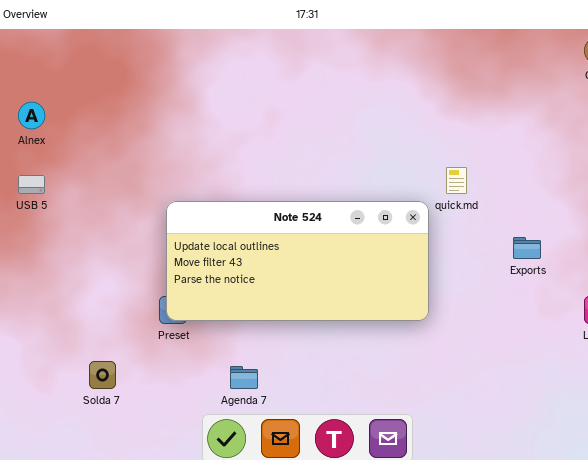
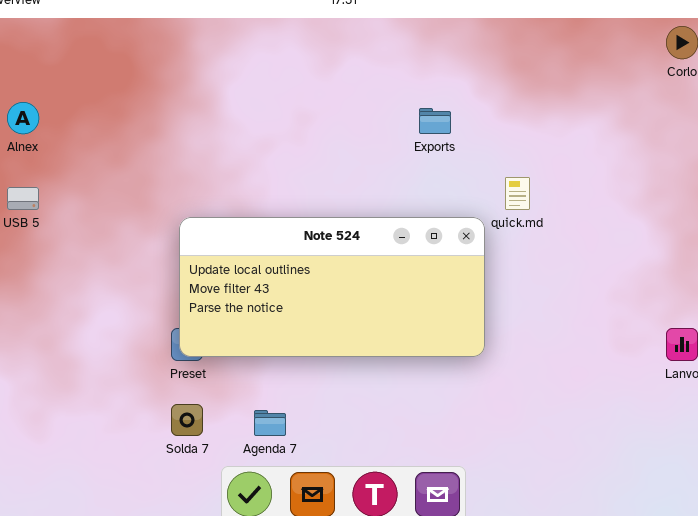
Exports: [513,237,541,259] -> [419,108,451,134], moved
Solda 7: [89,361,116,389] -> [171,404,203,436], moved

